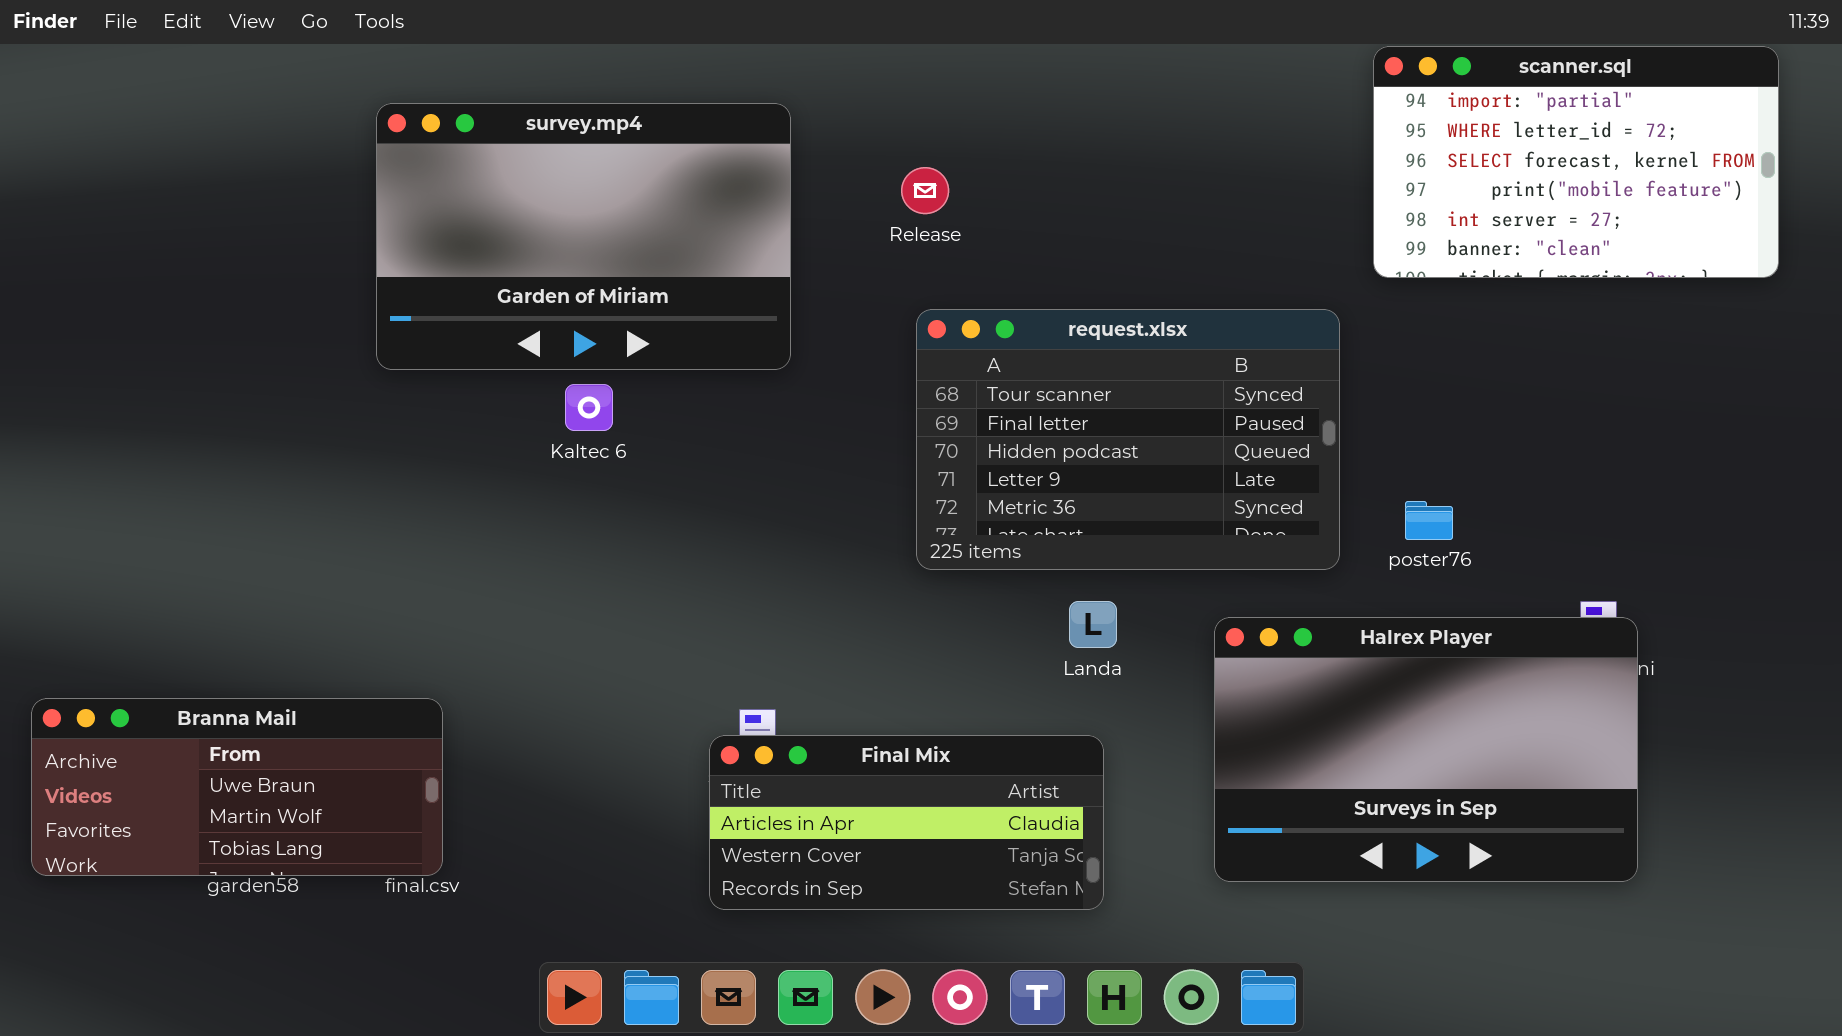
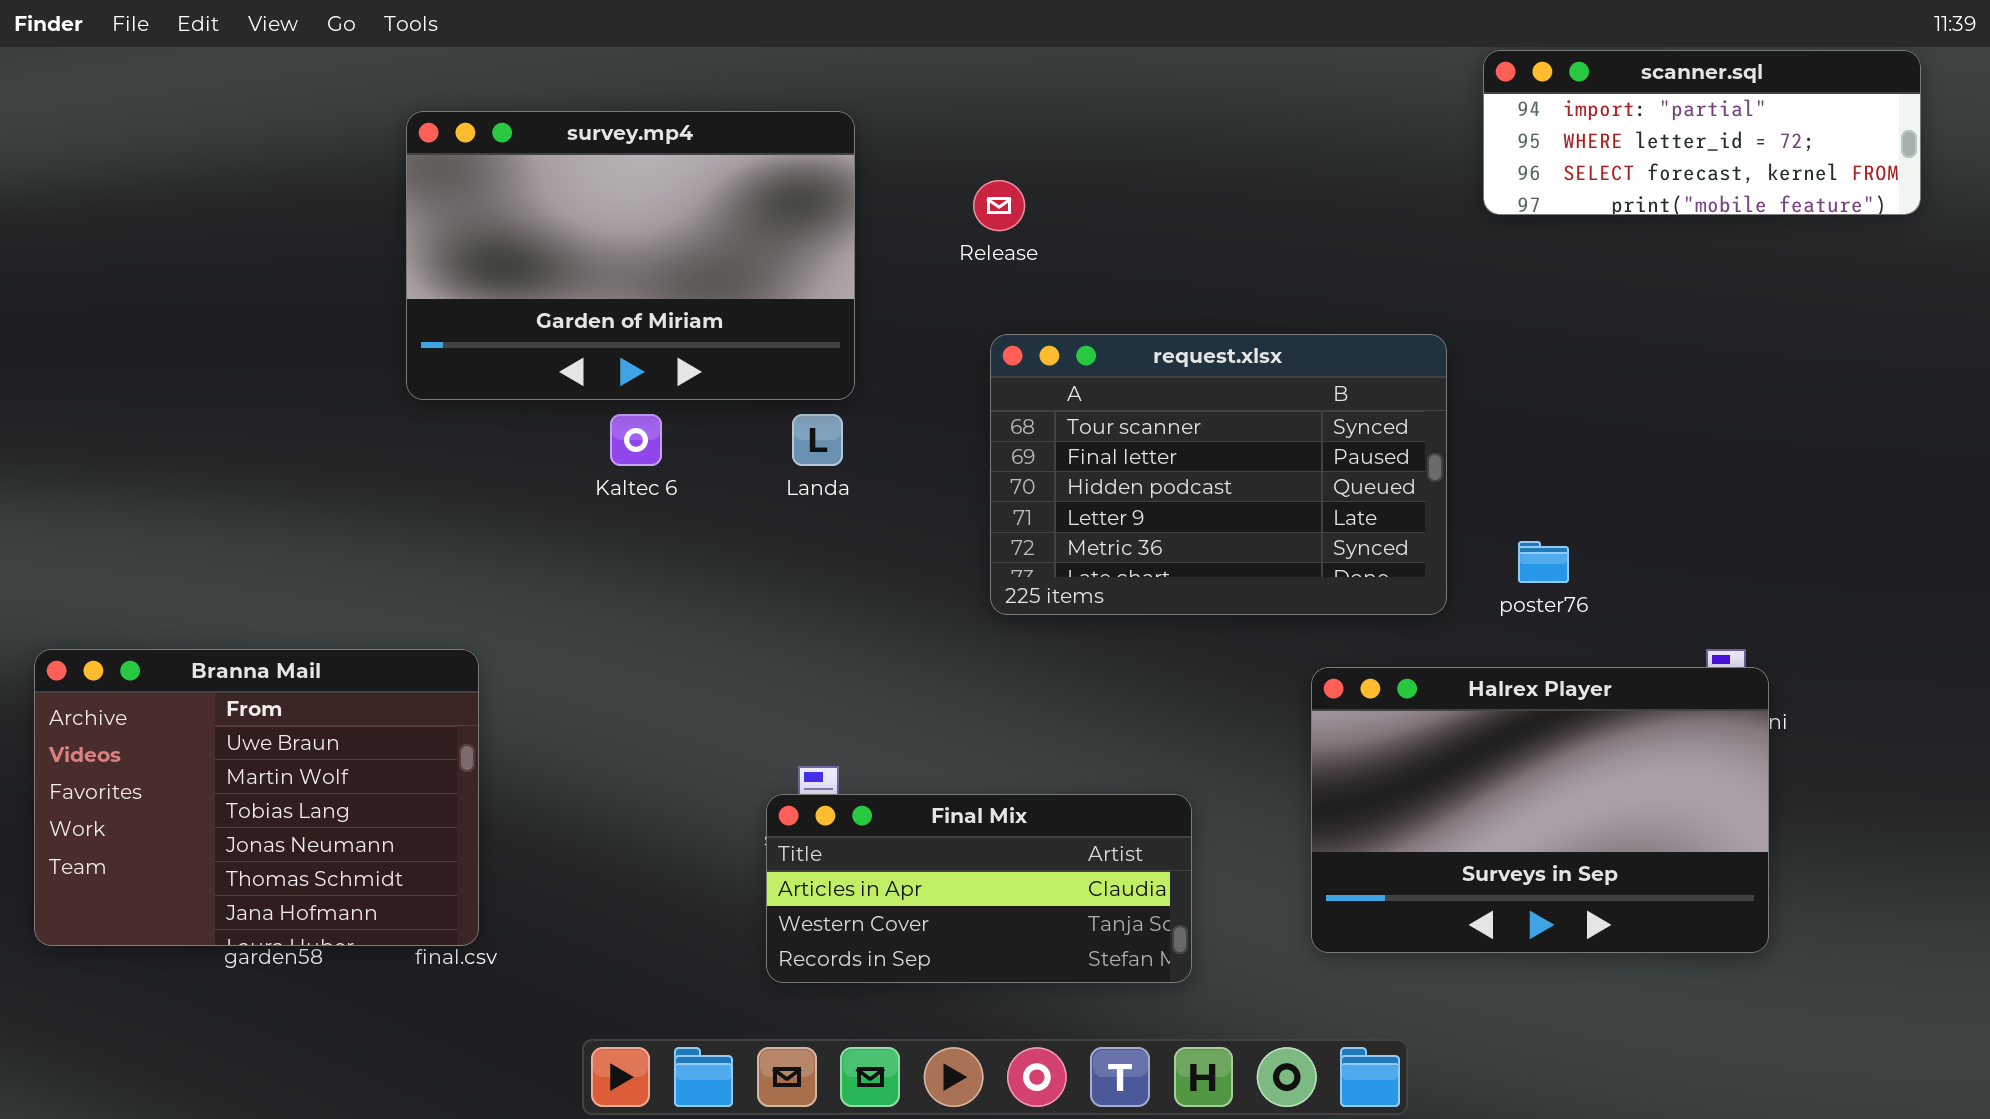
scanner.sql: [1373,46,1779,278] -> [1483,50,1921,215], resized
Landa: [1069,601,1117,648] -> [792,414,843,466], moved
Branna Mail: [31,698,443,876] -> [34,649,479,946], resized

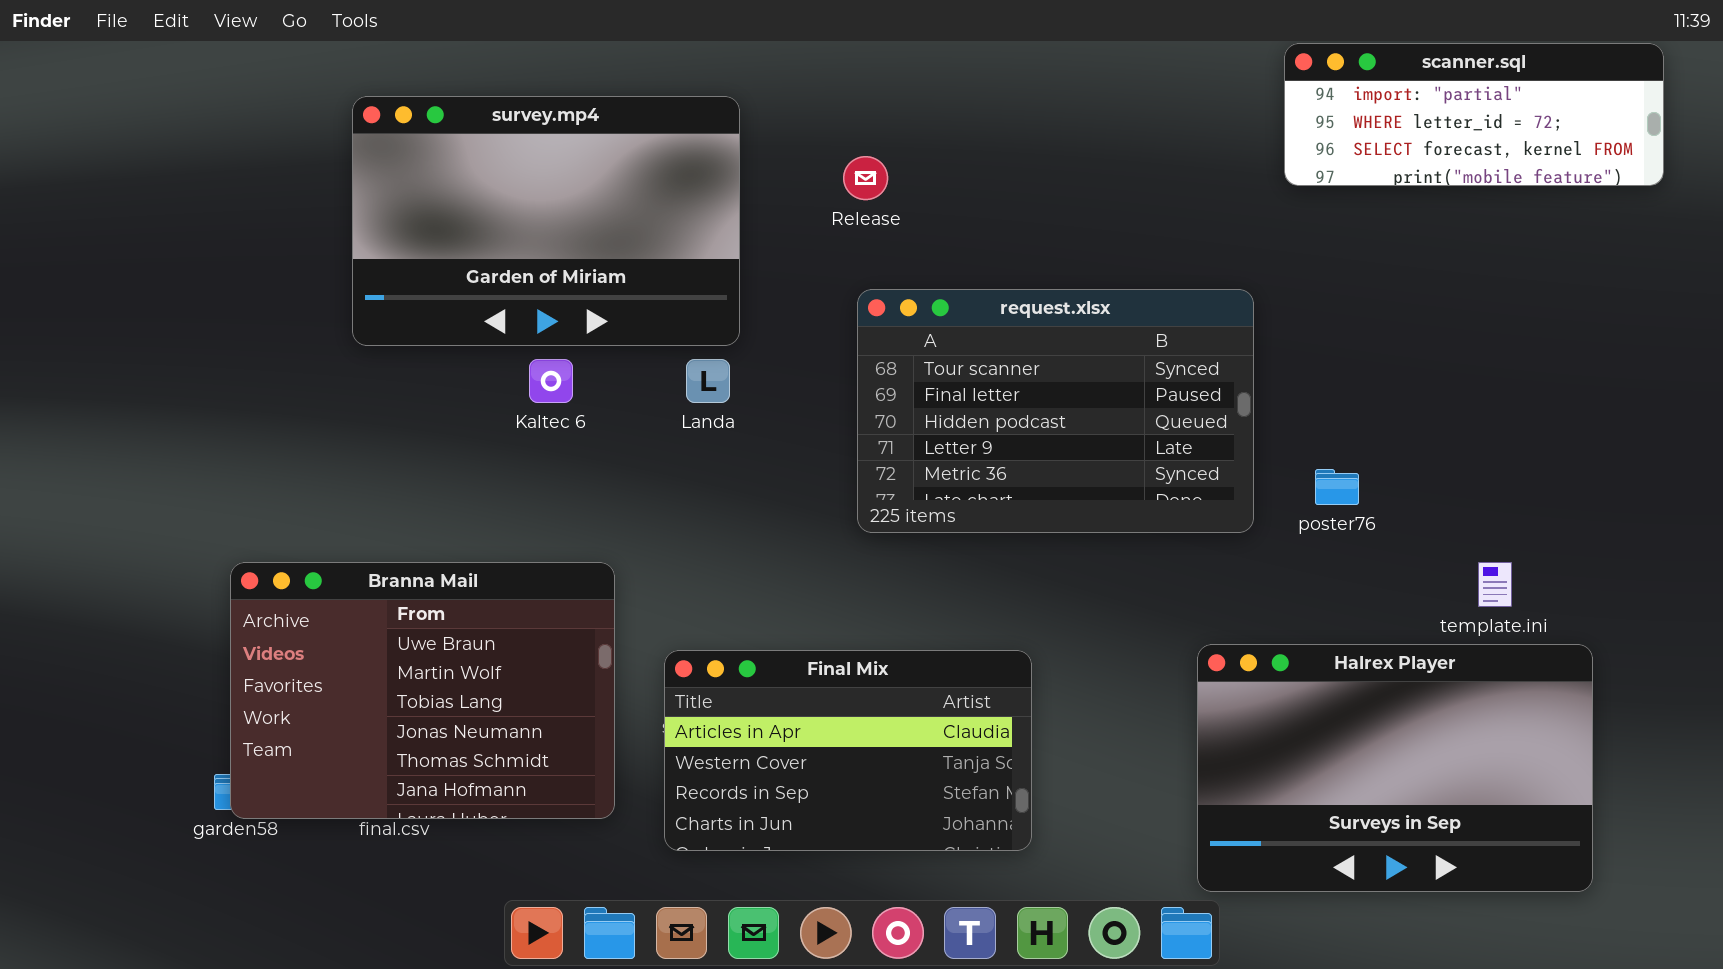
Branna Mail: [34,649,479,946] -> [230,562,615,819], moved
Halrex Player: [1311,667,1769,953] -> [1197,644,1593,892], moved
Final Mix: [766,794,1192,983] -> [664,650,1032,851], resized

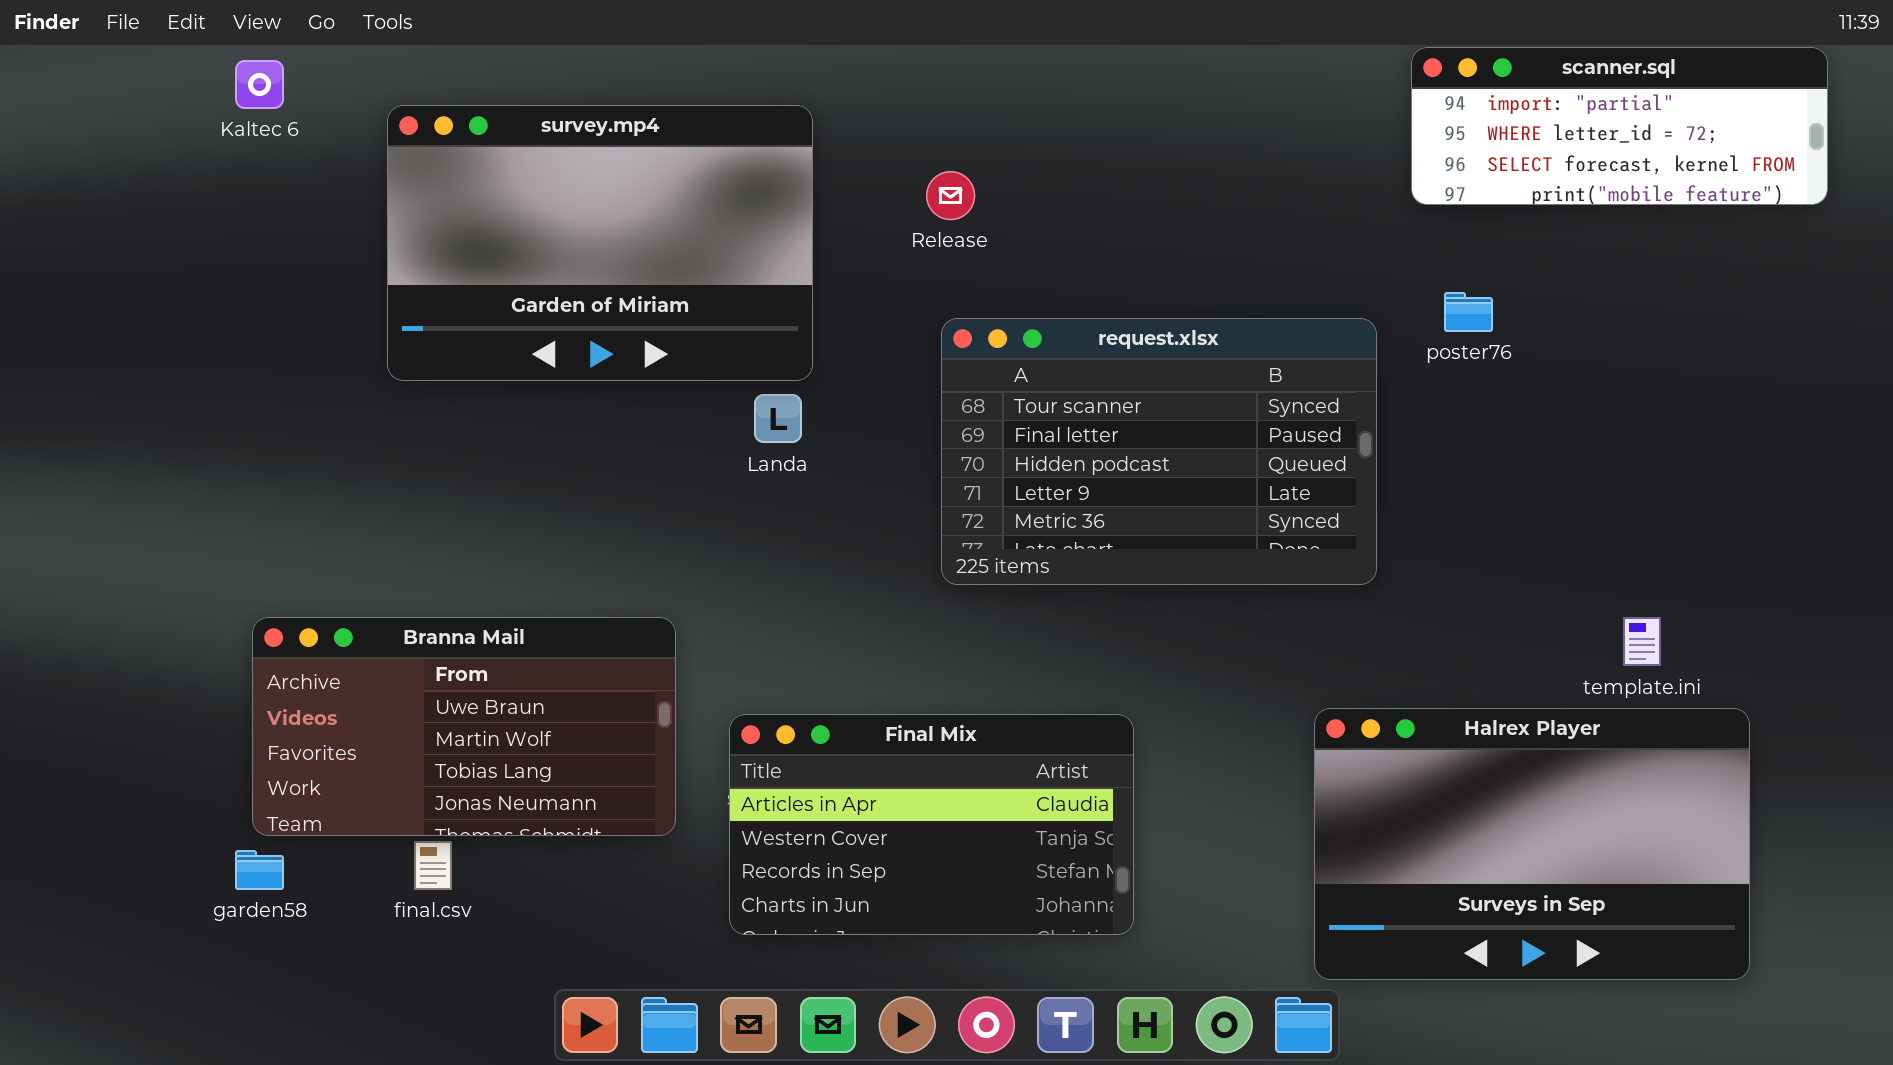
Kaltec 6: [529,359,573,403] -> [235,60,284,109], moved
poster76: [1315,469,1359,505] -> [1444,292,1493,332], moved
Branna Mail: [230,562,615,819] -> [252,617,676,836], resized

